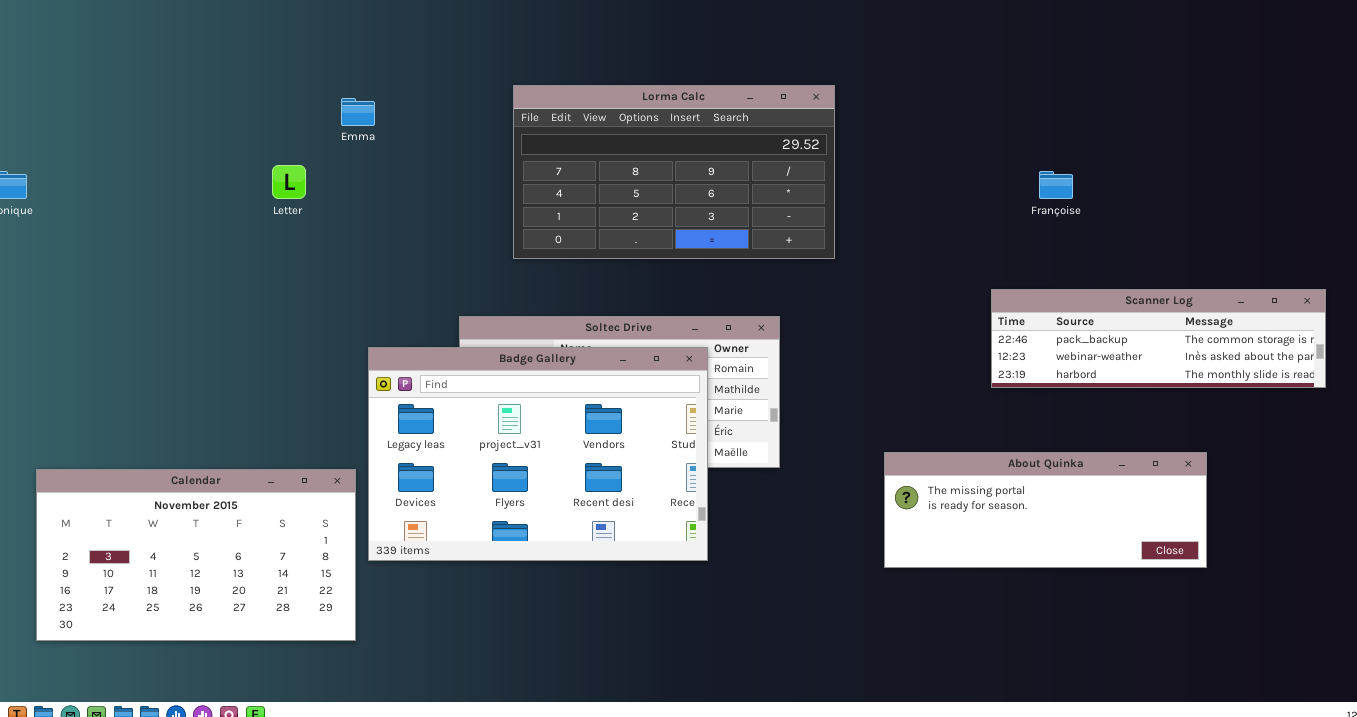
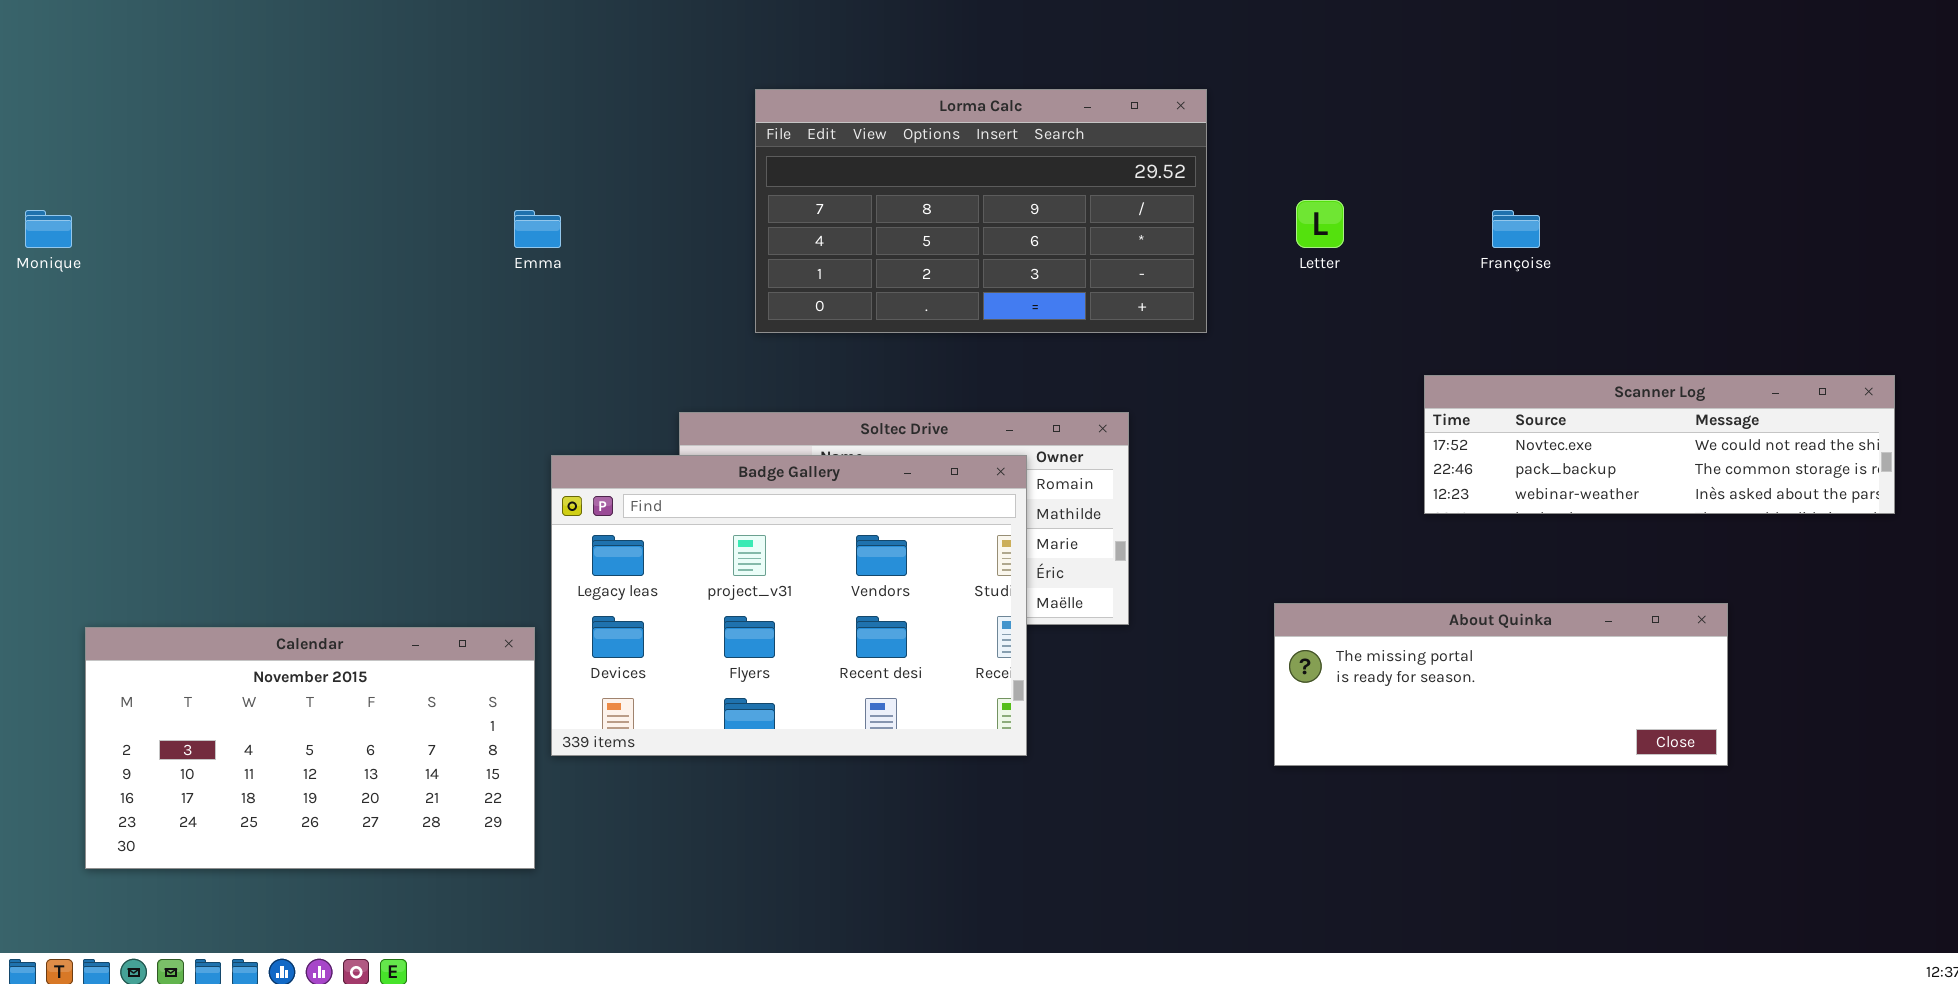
Emma: [341,98,375,126] -> [514,210,561,248], moved
Letter: [272,165,306,199] -> [1296,200,1344,248], moved
Scanner Log: [991,289,1326,388] -> [1424,375,1895,514], scrolled up 1 row

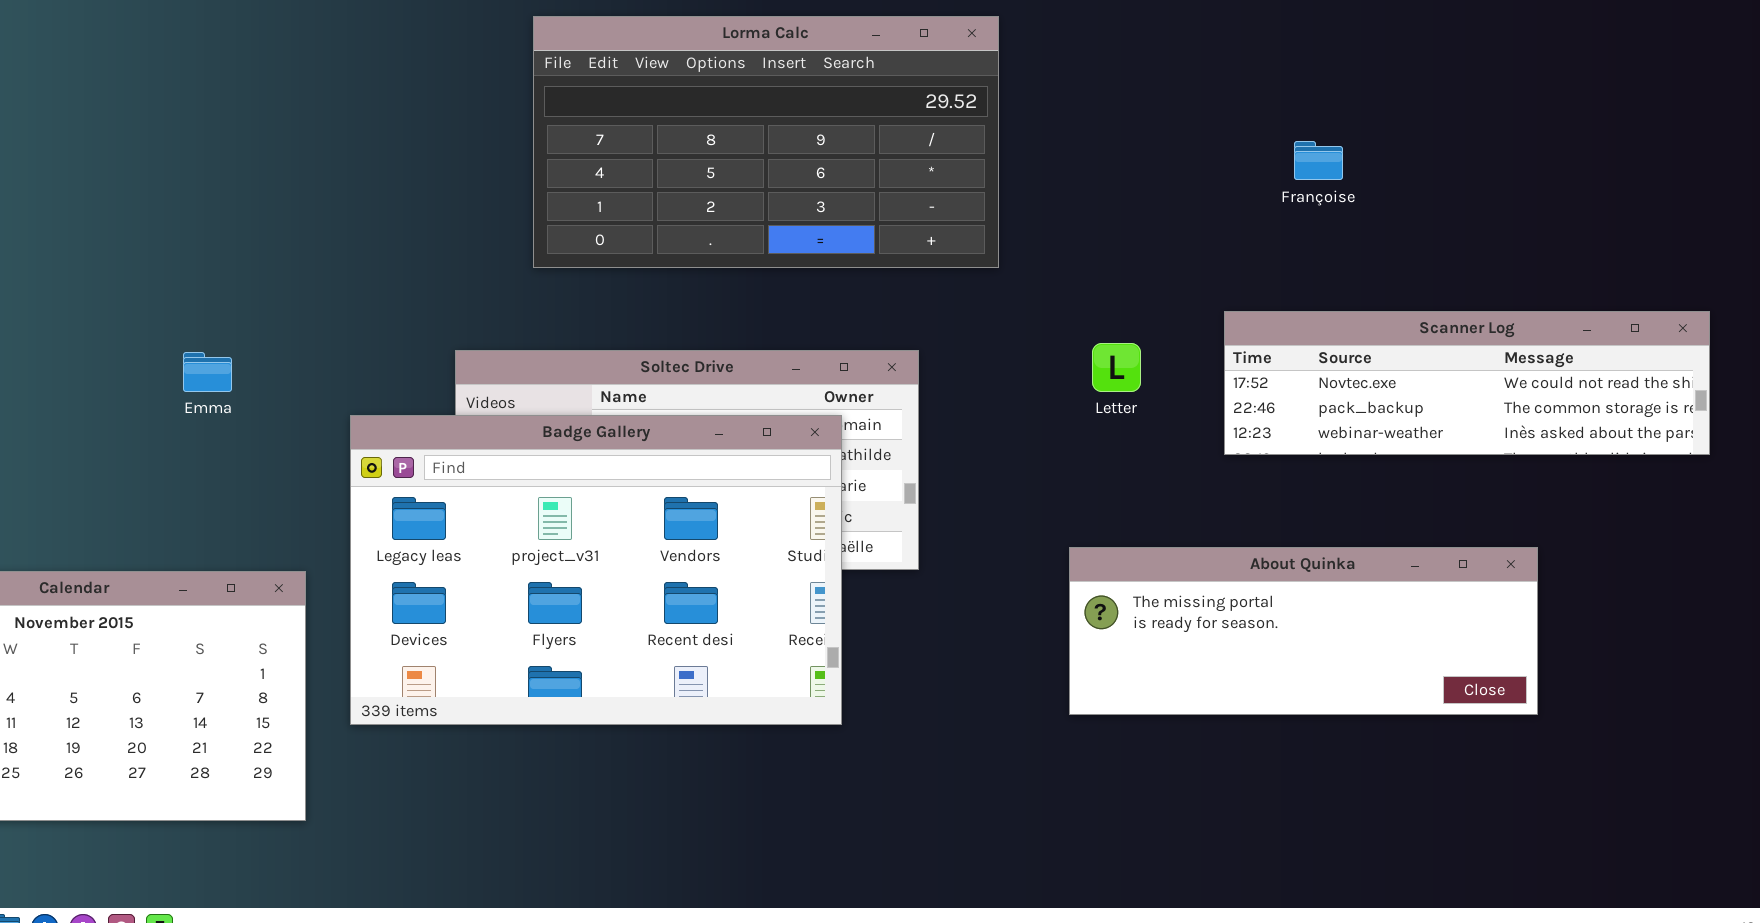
Letter: [1296,200,1344,248] -> [1092,343,1141,392], moved
Emma: [514,210,561,248] -> [183,352,232,392], moved
Badge Gallery: [551,455,1027,756] -> [350,415,842,725], moved

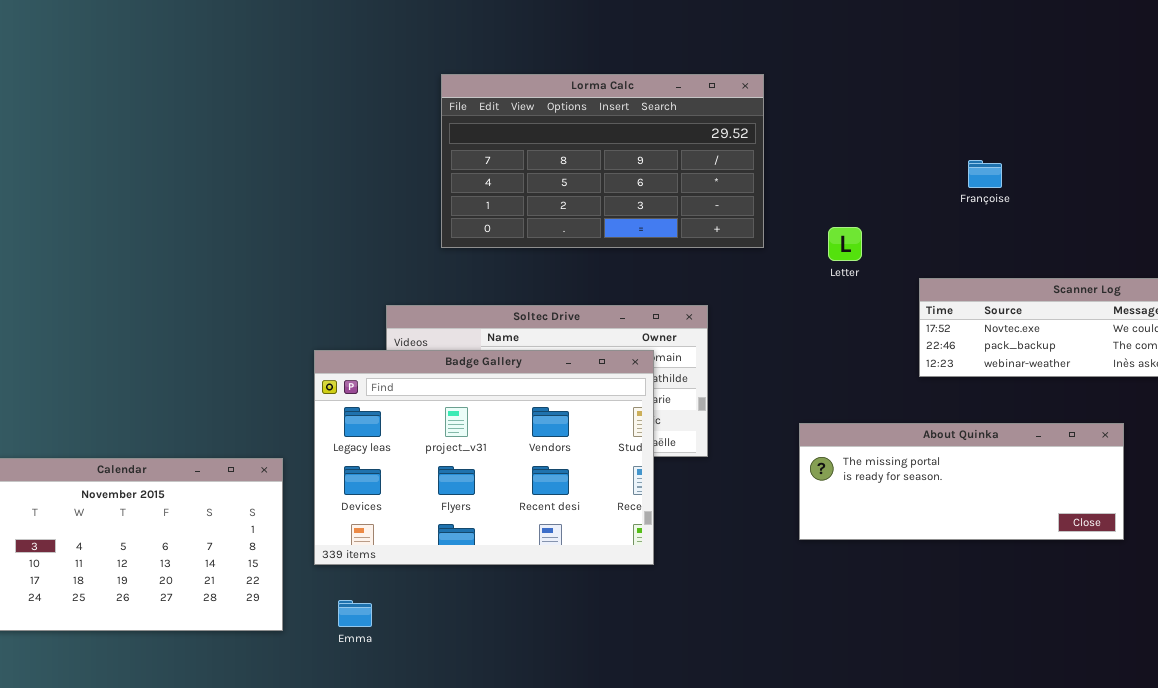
Letter: [1092,343,1141,392] -> [828,227,862,261], moved
Emma: [183,352,232,392] -> [338,600,372,627], moved
About Quinka: [1069,547,1538,715] -> [799,423,1124,540], moved

